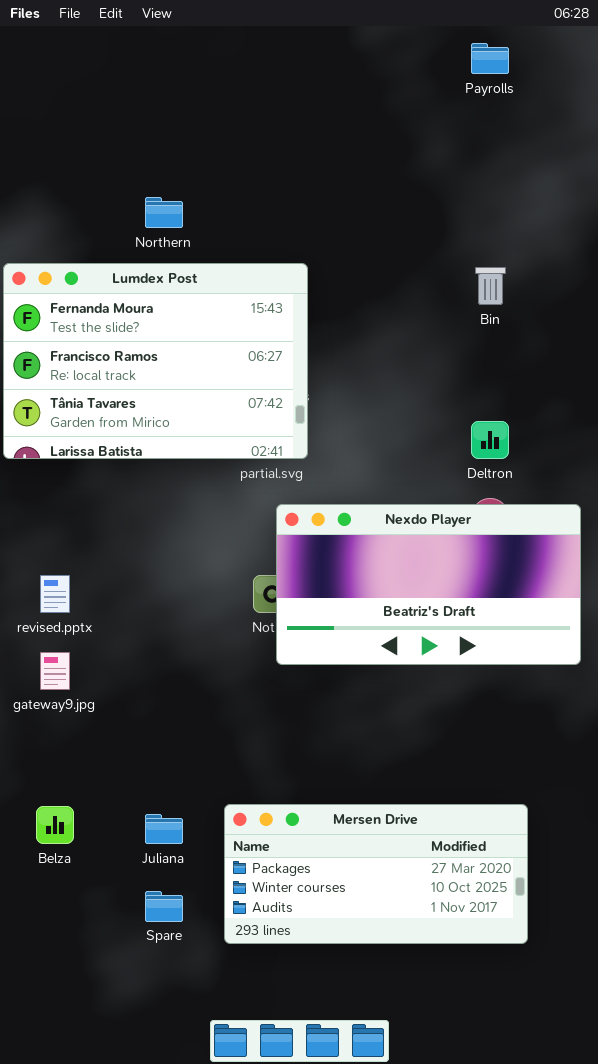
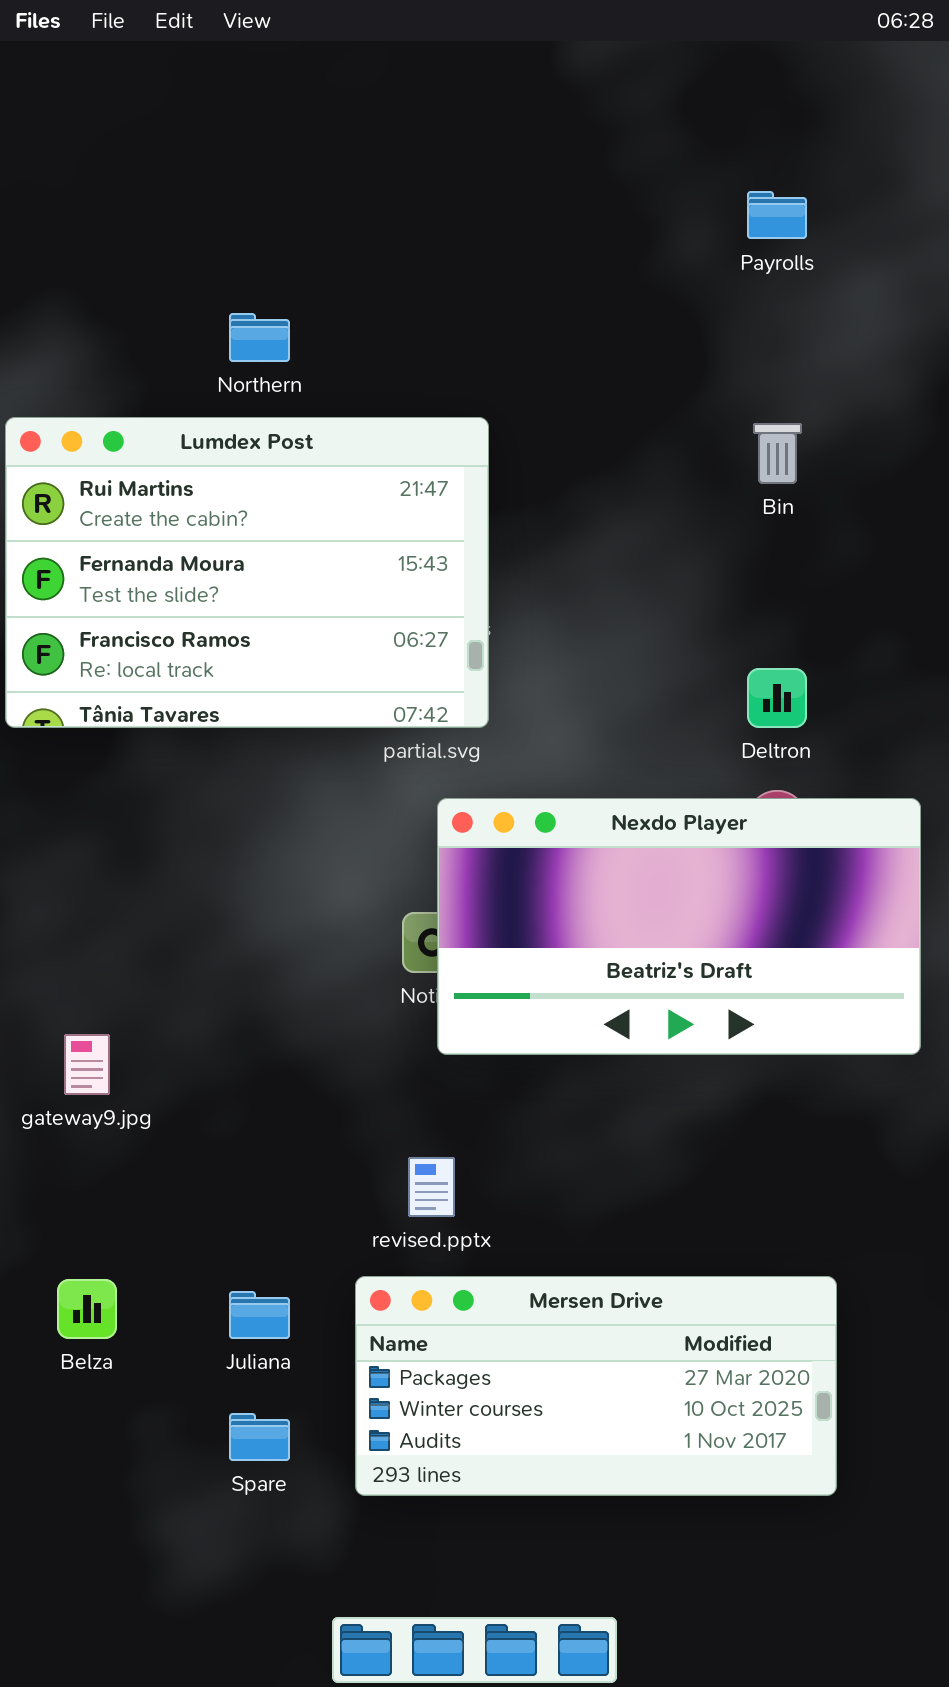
Payrolls: [471,43,509,74] -> [747,191,807,239], moved
Lumdex Post: [3,263,308,459] -> [5,417,489,728], scrolled up 1 row
revised.pptx: [40,575,70,613] -> [408,1157,455,1217], moved

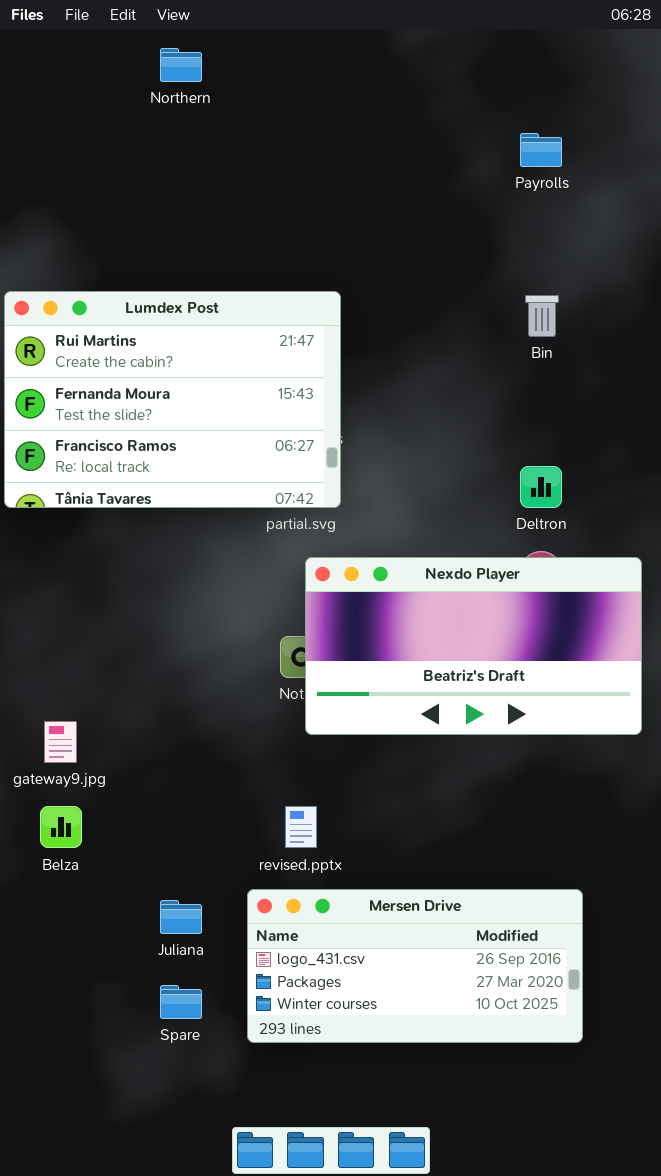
Northern: [229,313,290,362] -> [160,48,202,82], moved
Mersen Drive: [355,1276,837,1496] -> [247,889,583,1043], scrolled up 1 row
Belza: [57,1279,117,1339] -> [40,806,82,848], moved

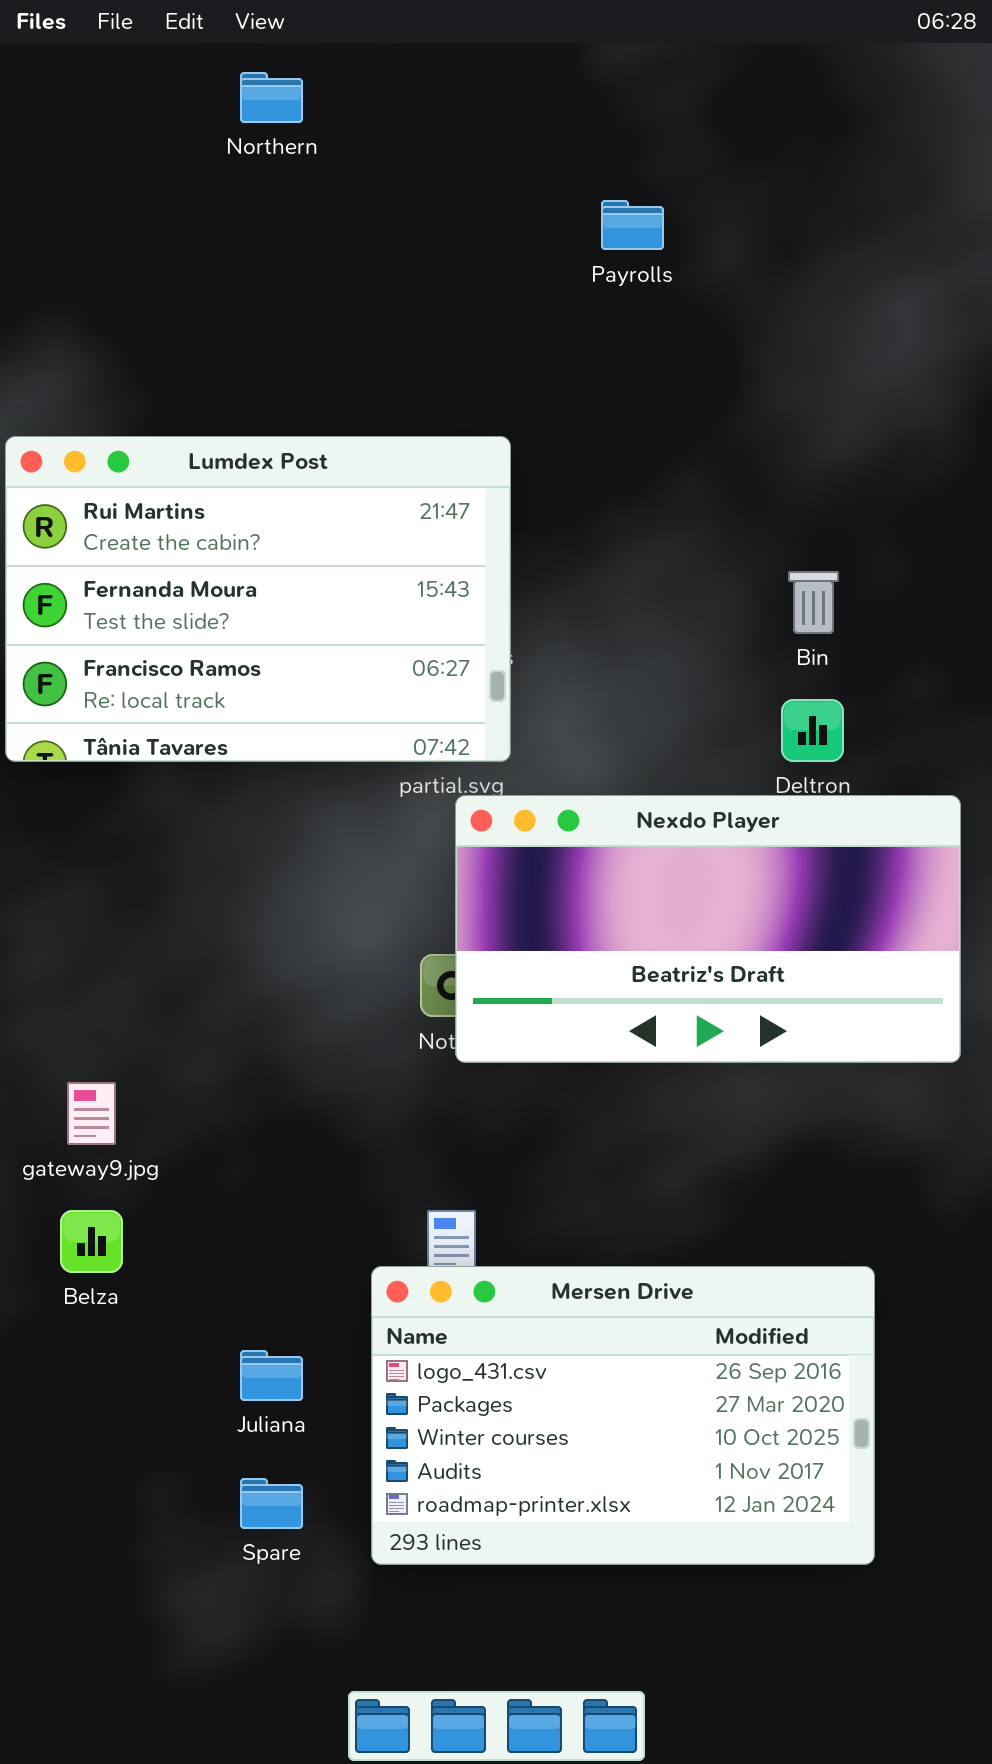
Payrolls: [520,133,562,167] -> [601,200,664,250], moved
Bin: [525,295,559,337] -> [788,571,839,634], moved
Nexdo Player: [305,557,642,735] -> [455,795,961,1063], moved
Mersen Drive: [247,889,583,1043] -> [371,1266,875,1565], resized

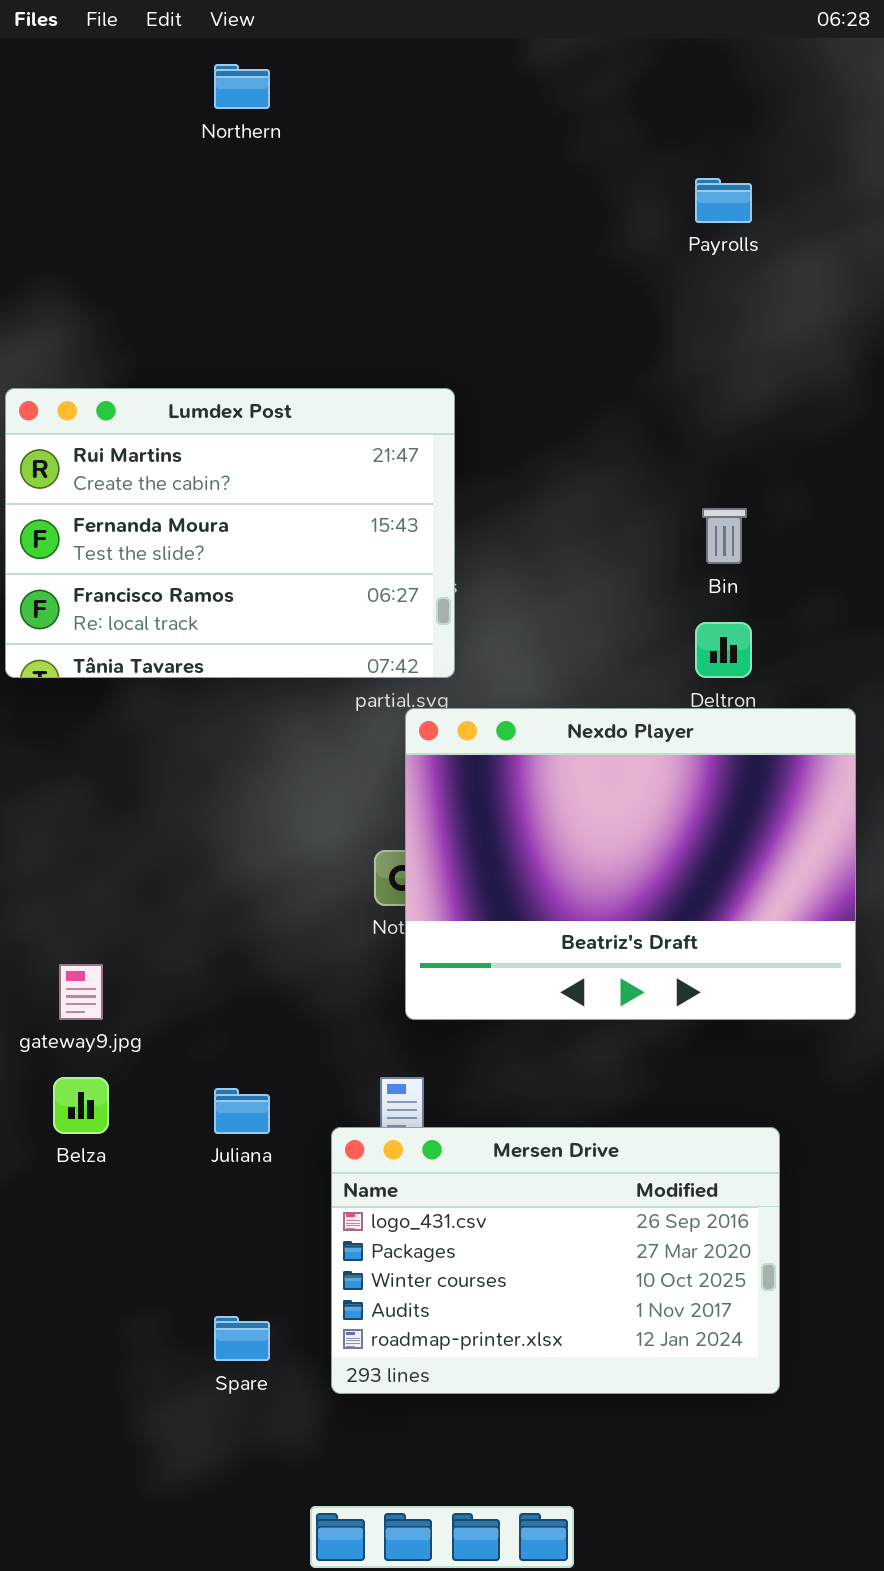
Payrolls: [601,200,664,250] -> [695,178,752,223], moved
Nexdo Player: [455,795,961,1063] -> [405,708,856,1020], resized
Juliana: [240,1350,303,1401] -> [214,1088,270,1134], moved

